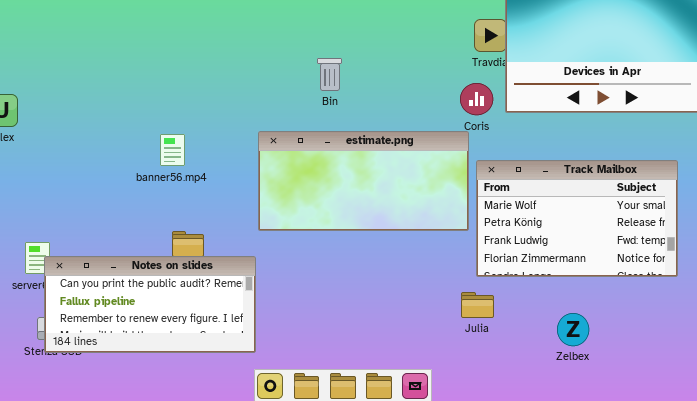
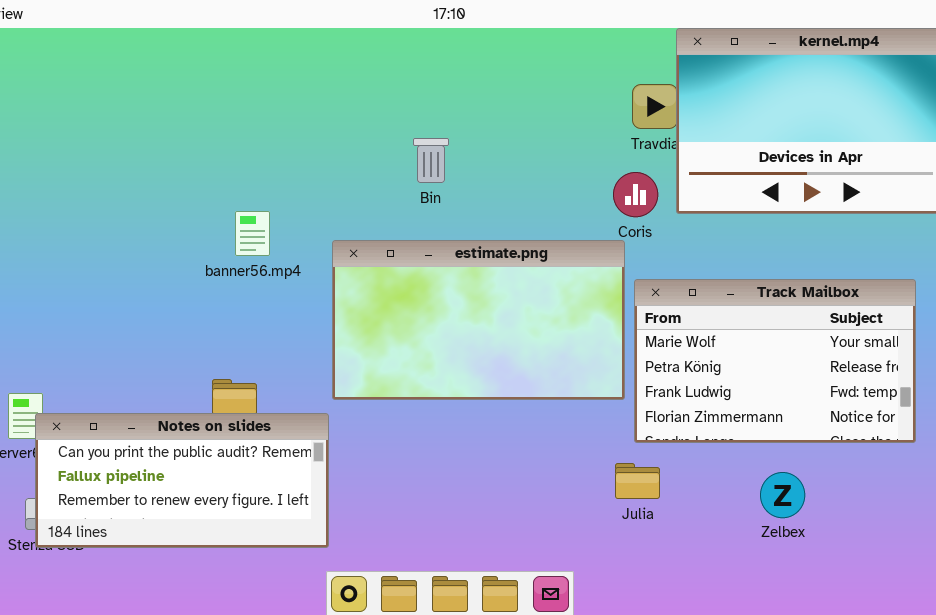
estimate.png: [258,131,469,231] -> [332,240,625,400], resized
banner56.mp4: [160,134,185,166] -> [235,211,270,256], moved
Zelbex: [557,313,589,346] -> [760,472,805,518], moved

